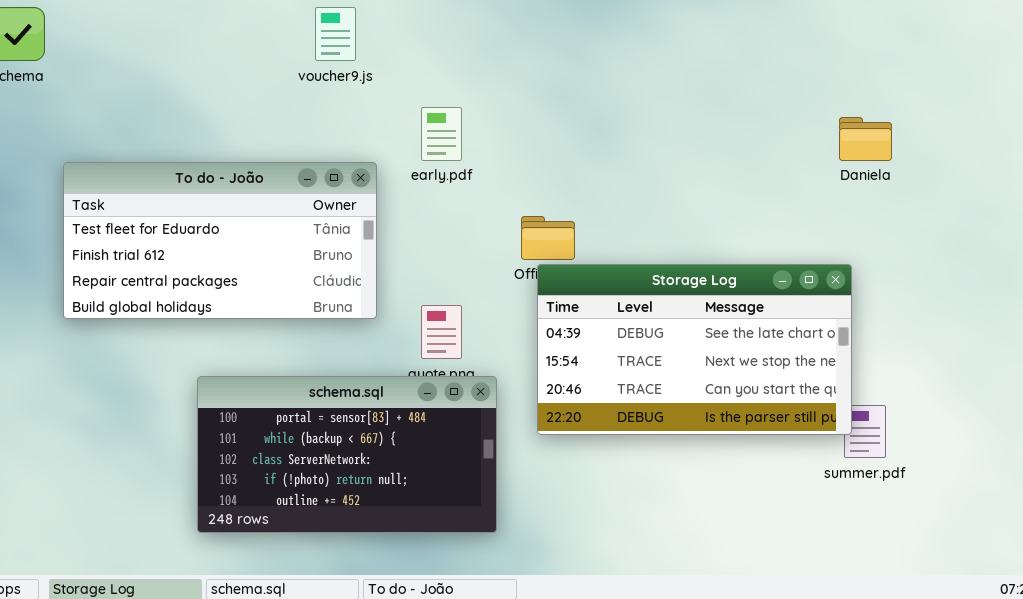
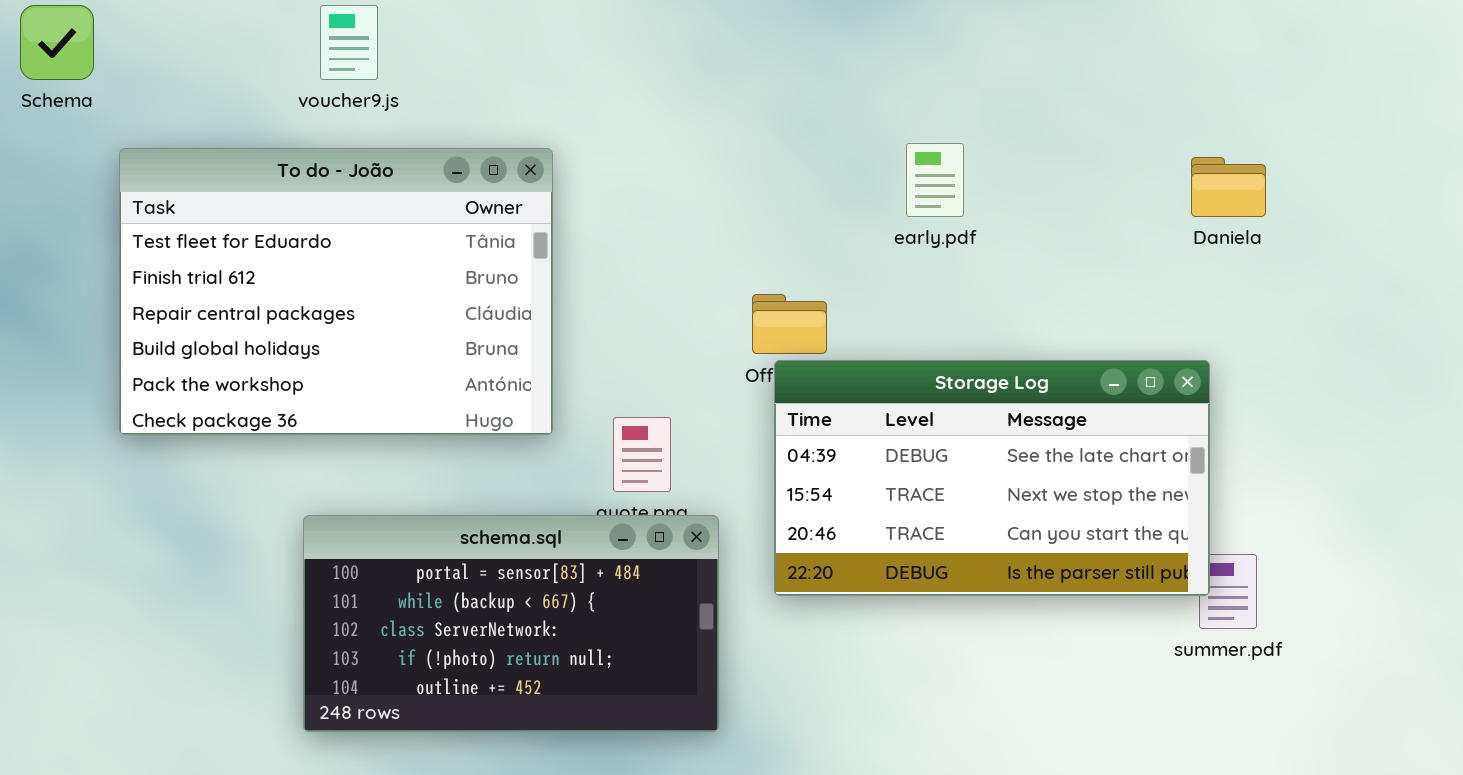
voucher9.js: [315,7,356,61] -> [320,5,378,80], moved
early.pdf: [421,107,462,161] -> [906,143,964,217], moved
To do - João: [63,162,377,319] -> [119,148,553,435], resized

